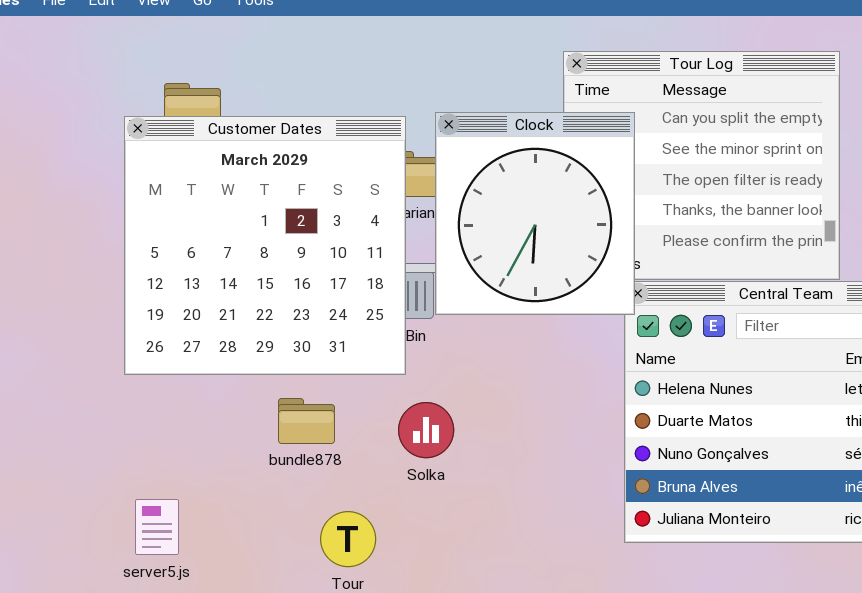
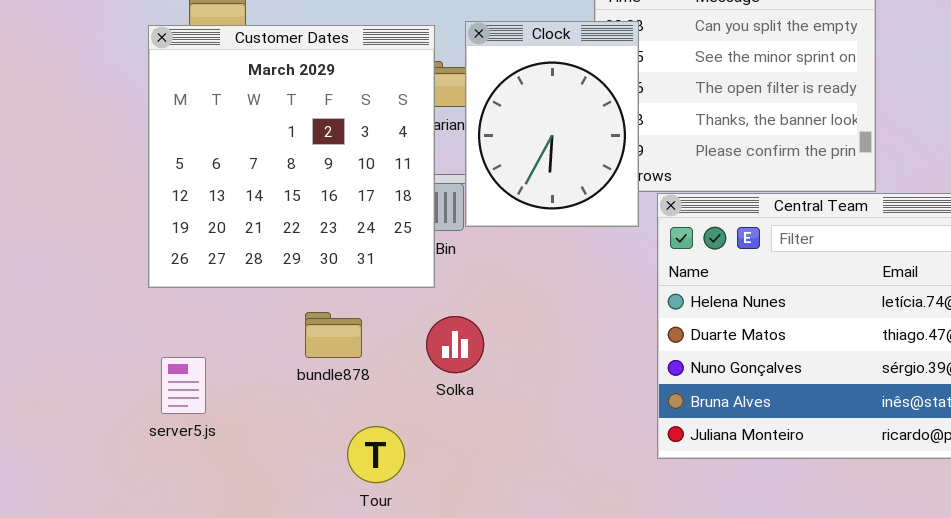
Clock: [435,112,635,315] -> [465,21,639,227], resized
server5.js: [135,499,179,555] -> [161,357,206,414], moved

